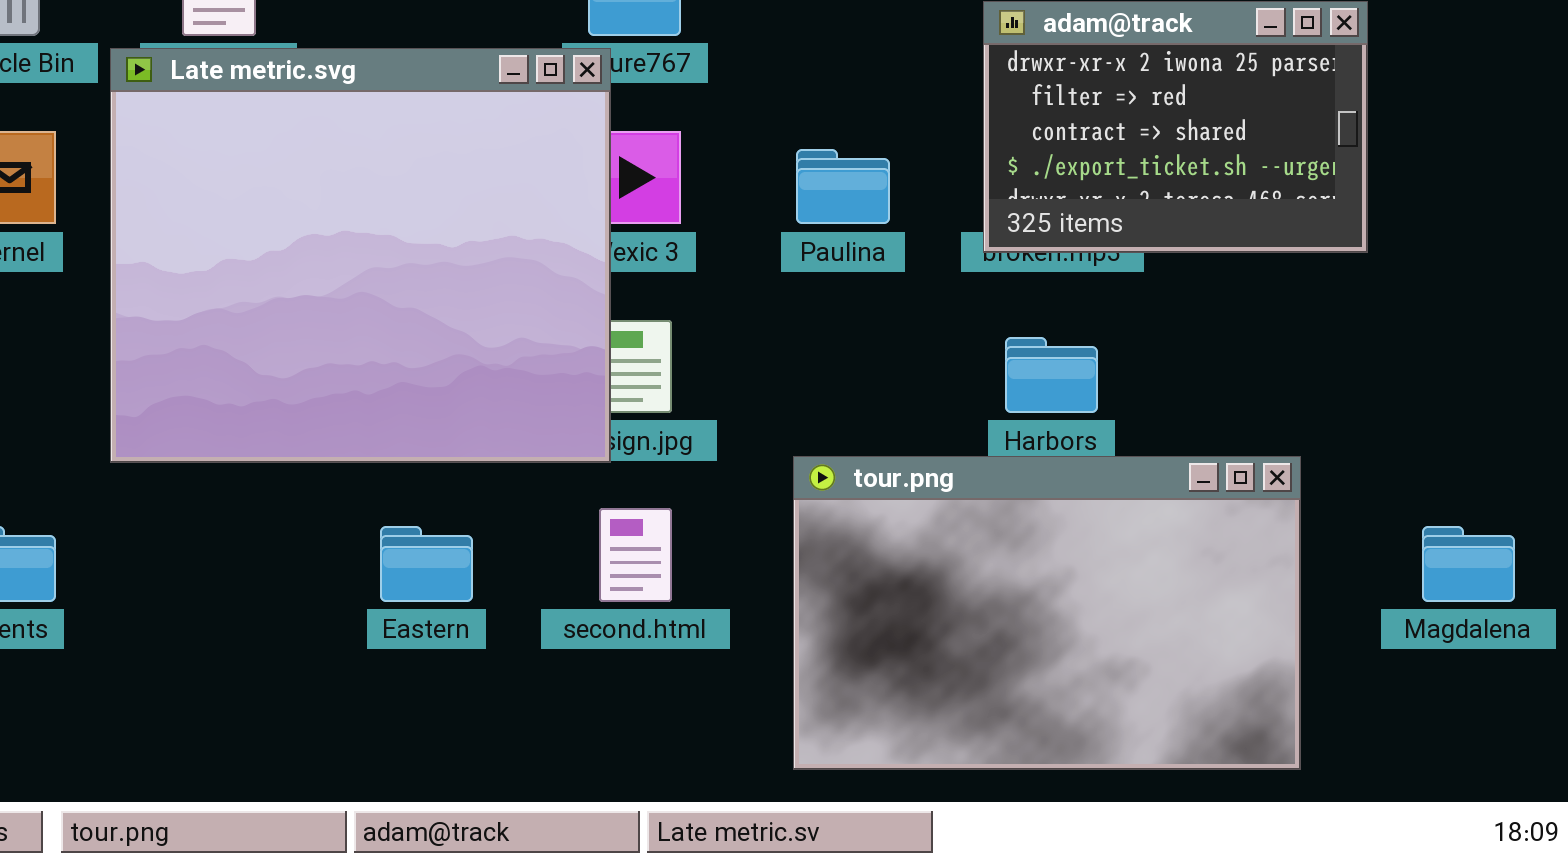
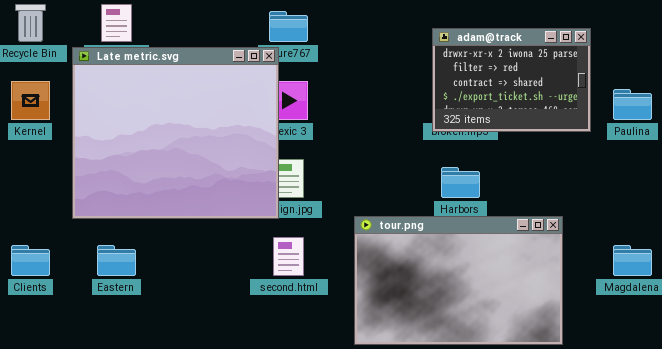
Paulina: [796,149,890,224] -> [613,89,652,120], moved
Eastern: [380,526,473,602] -> [97,245,136,276], moved

